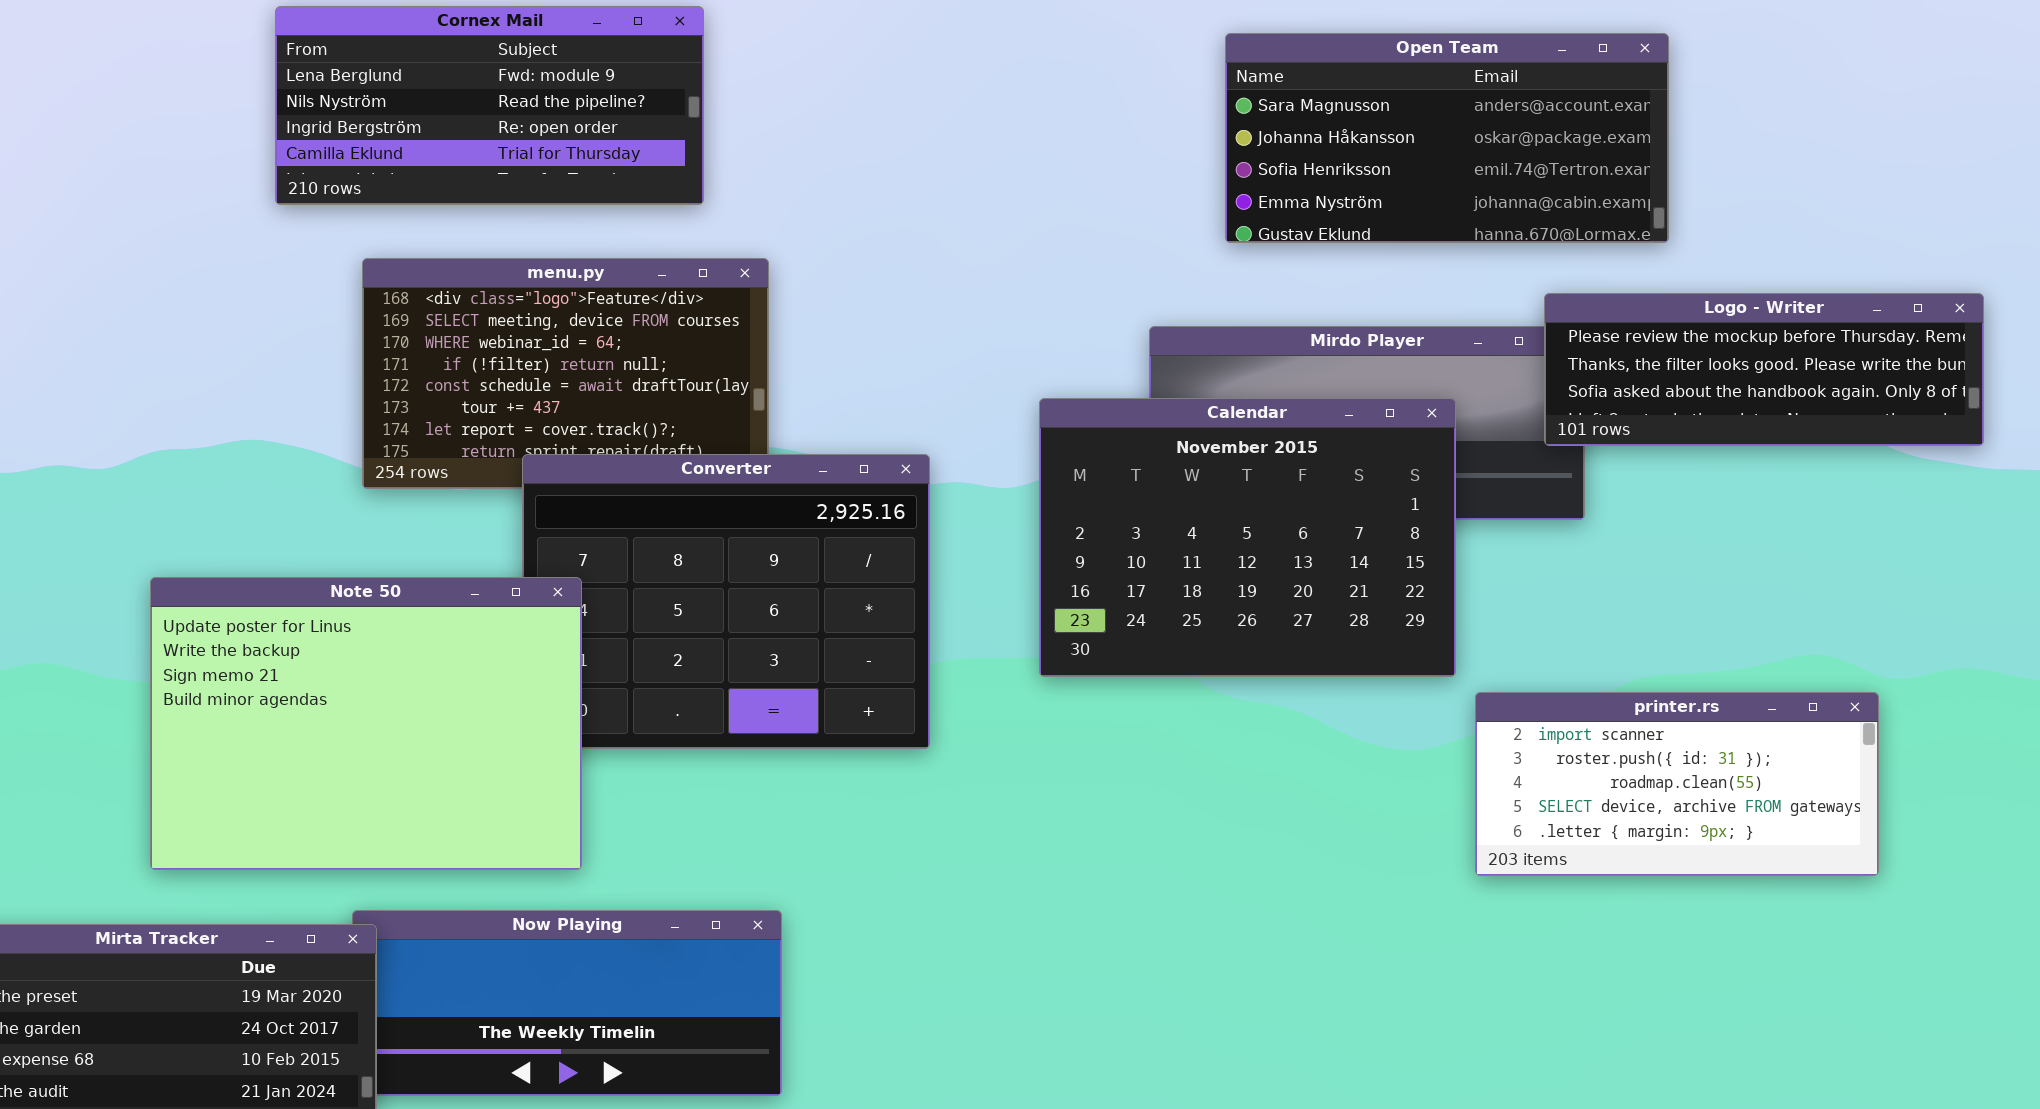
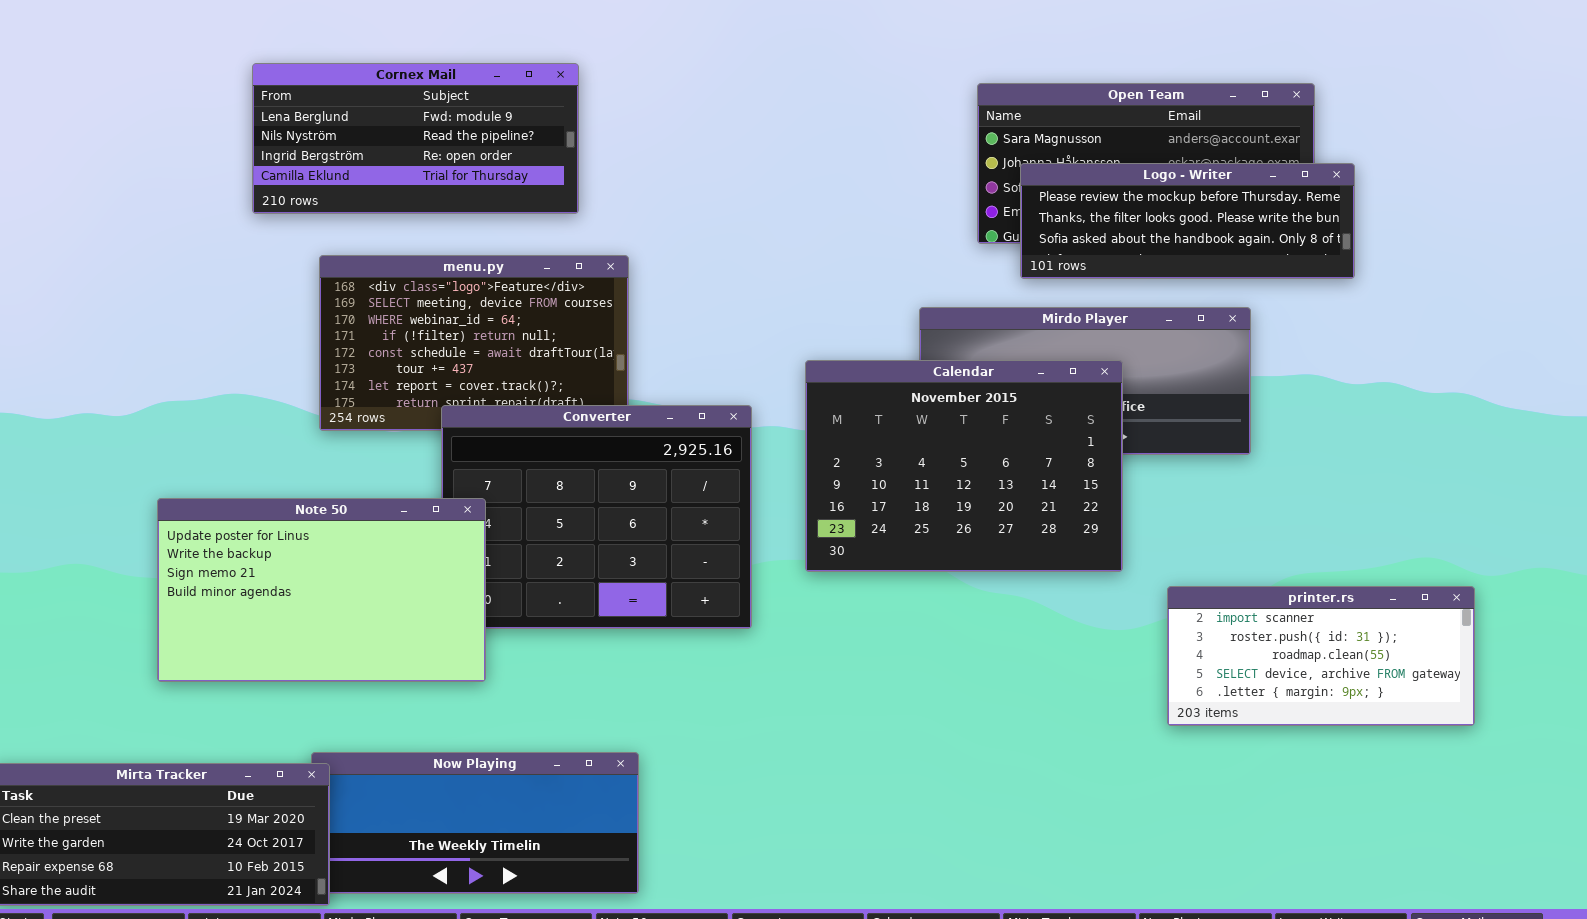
Logo - Writer: [1544,293,1984,446] -> [1020,163,1355,279], moved
Calendar: [1039,398,1456,677] -> [805,360,1123,572], moved
Note 50: [150,577,582,870] -> [157,498,486,682], resized

